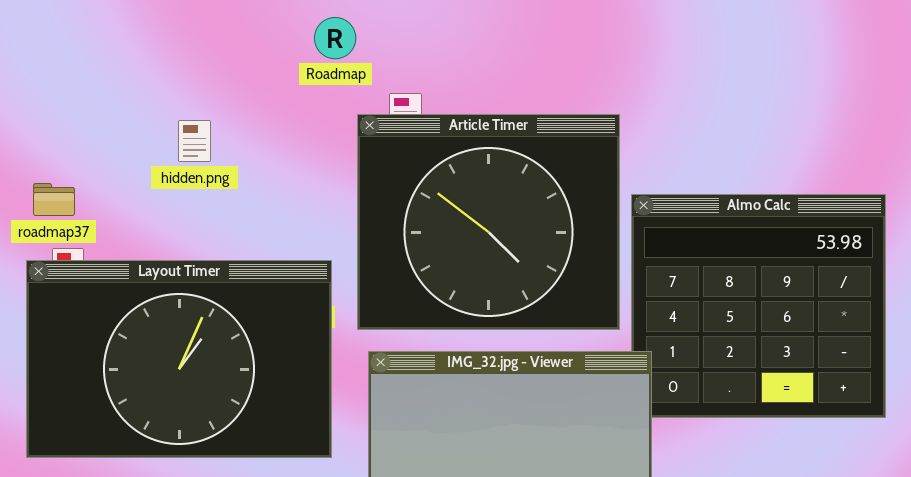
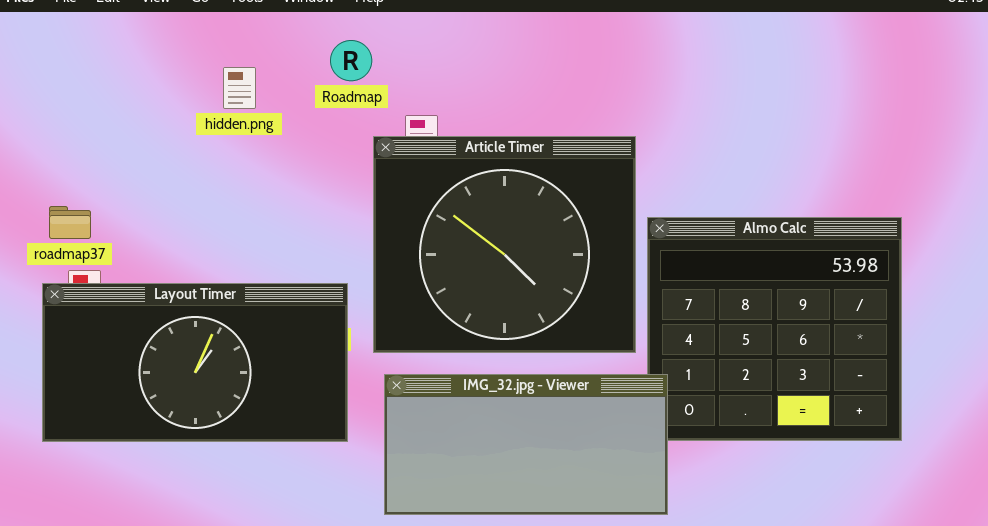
hidden.png: [178,120,211,162] -> [223,67,256,109], moved
Layout Timer: [26,260,332,458] -> [42,283,348,442], resized

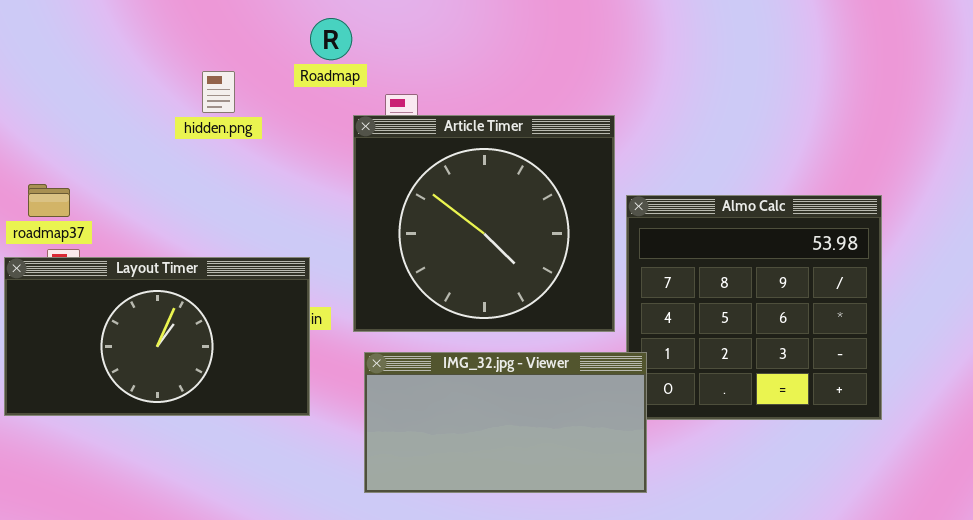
hidden.png: [223,67,256,109] -> [202,71,235,113], moved
Layout Timer: [42,283,348,442] -> [4,257,310,416], moved

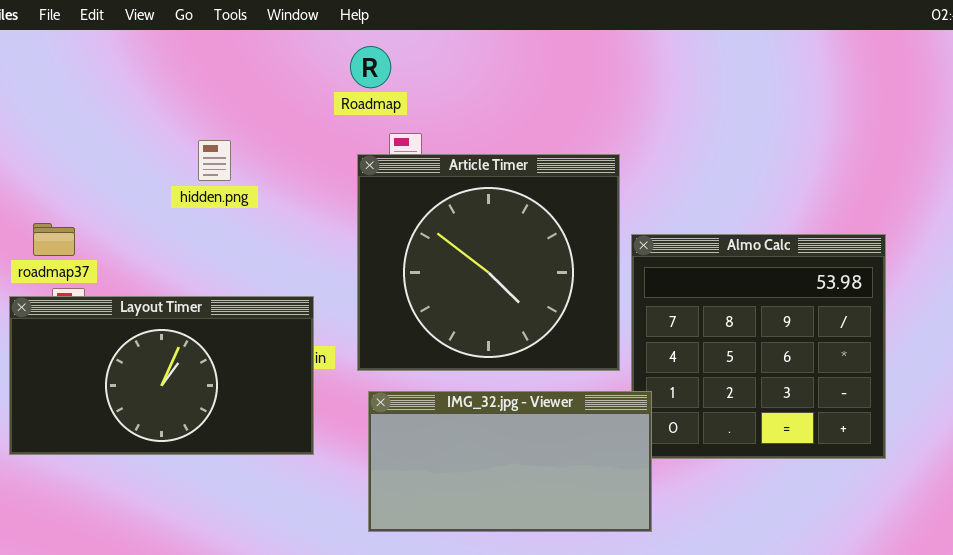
Roadmap: [310,18,352,60] -> [350,46,391,88], moved
hidden.png: [202,71,235,113] -> [198,140,231,181], moved

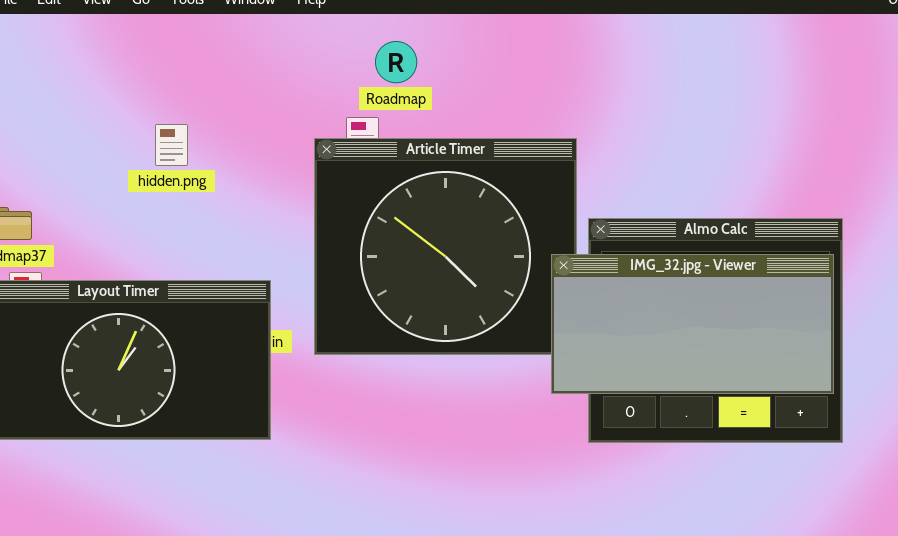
Roadmap: [350,46,391,88] -> [375,41,417,83], moved
IMG_32.jpg - Viewer: [368,391,652,532] -> [551,254,834,394], moved

